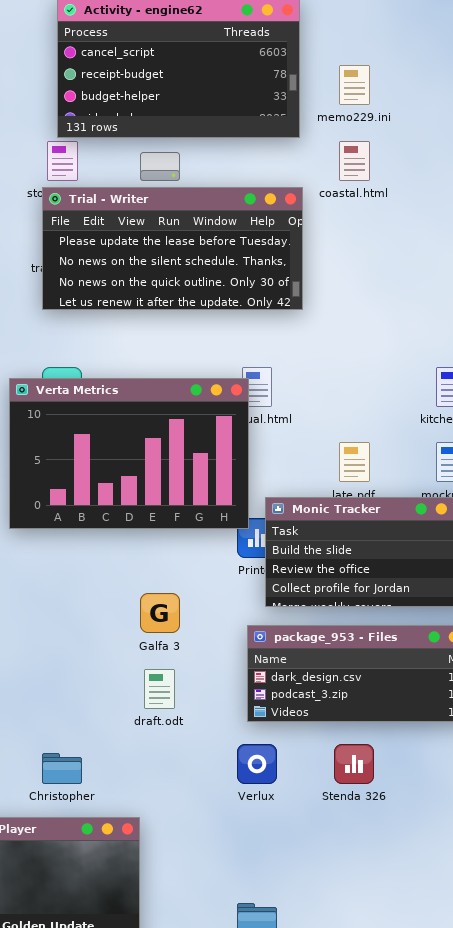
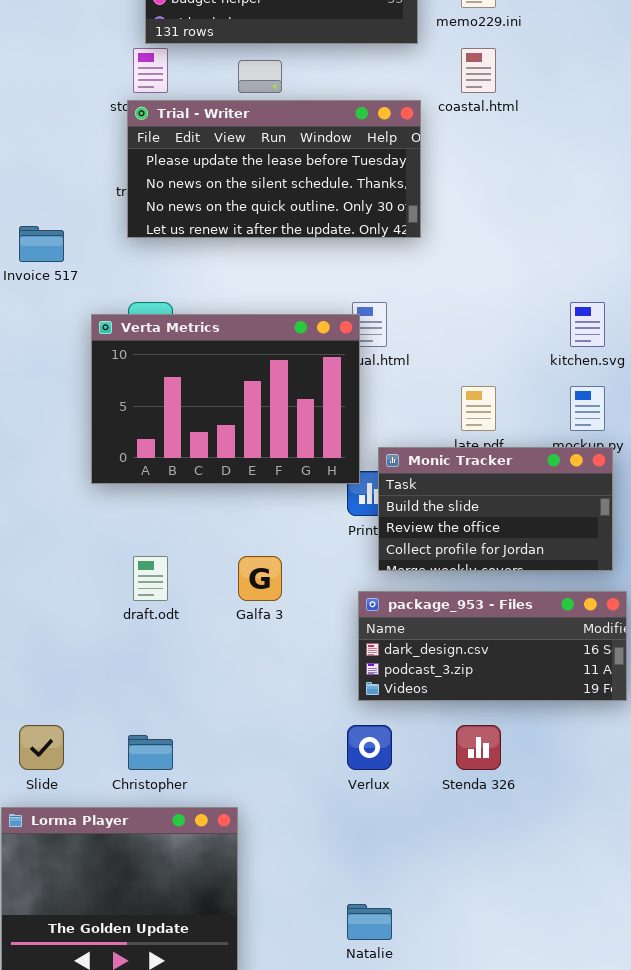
draft.odt: [144,669,175,709] -> [133,556,168,601], moved

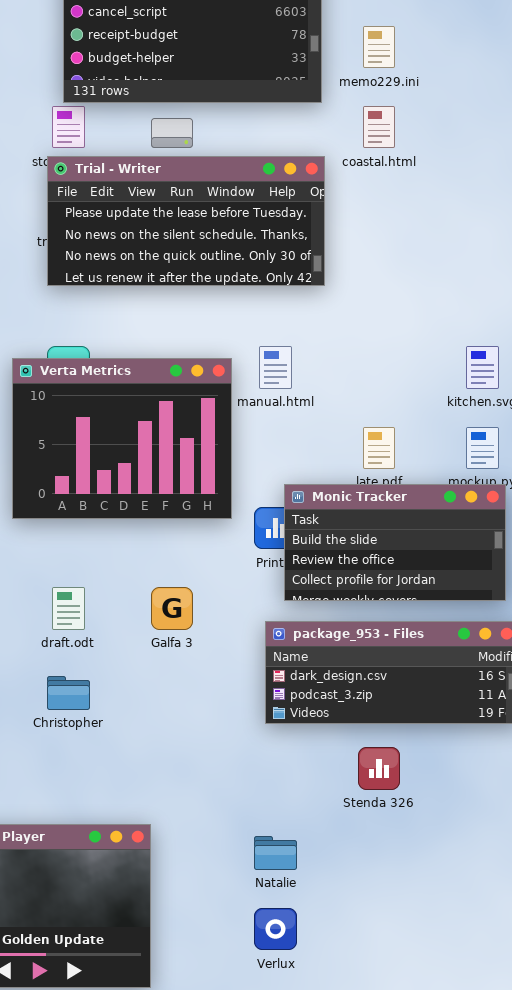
Verta Metrics: [91,314,360,484] -> [12,358,232,519], resized
Verlux: [347,725,392,770] -> [254,908,297,950], moved
Christopher: [128,735,173,770] -> [47,676,90,710], moved
Natalie: [347,904,392,940] -> [254,836,297,870], moved

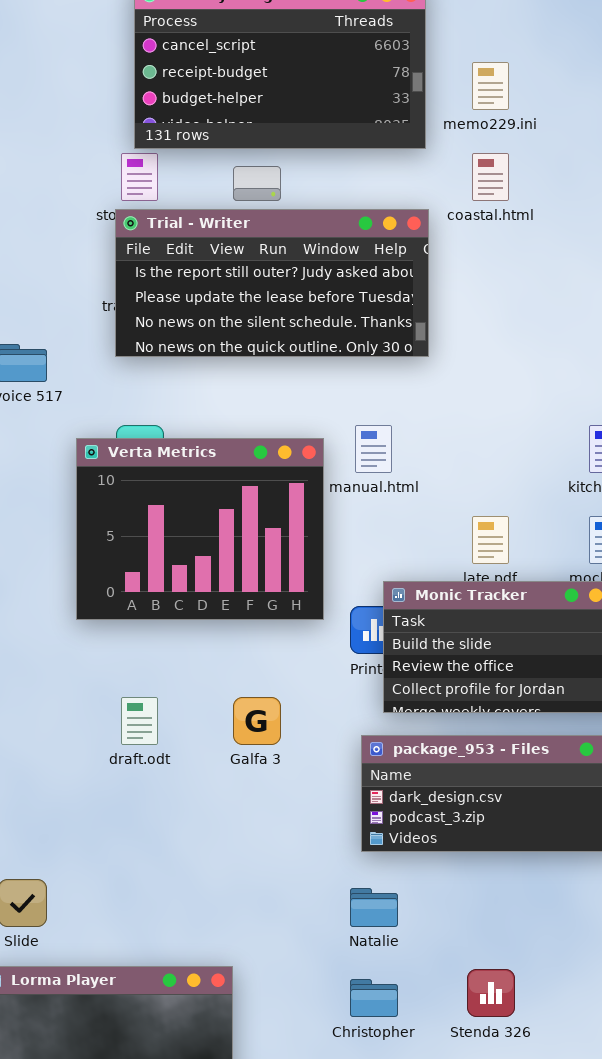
Trial - Writer: [47,156,325,286] -> [115,209,429,357], scrolled up 1 row
Christopher: [47,676,90,710] -> [350,979,398,1017], moved
Stenda 326: [358,747,400,790] -> [467,969,515,1017], moved
Natalie: [254,836,297,870] -> [350,888,398,927], moved

